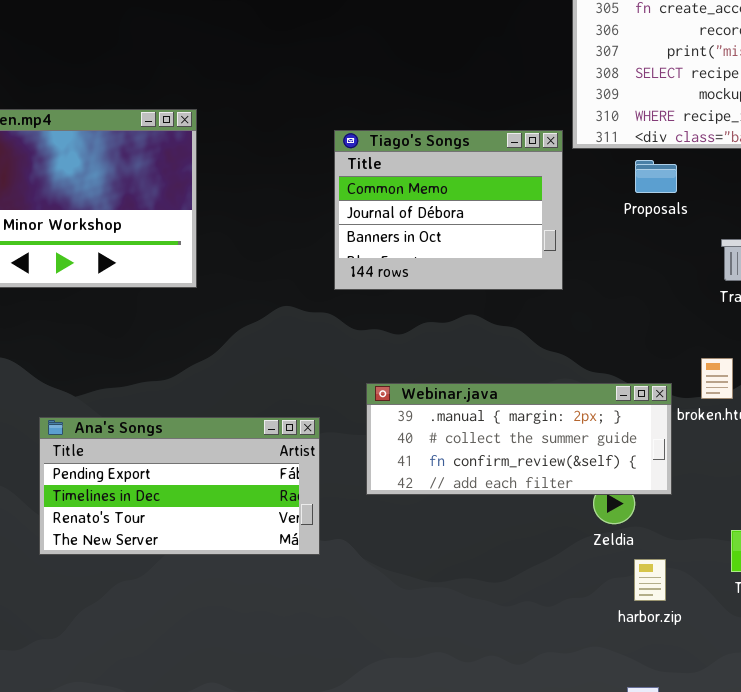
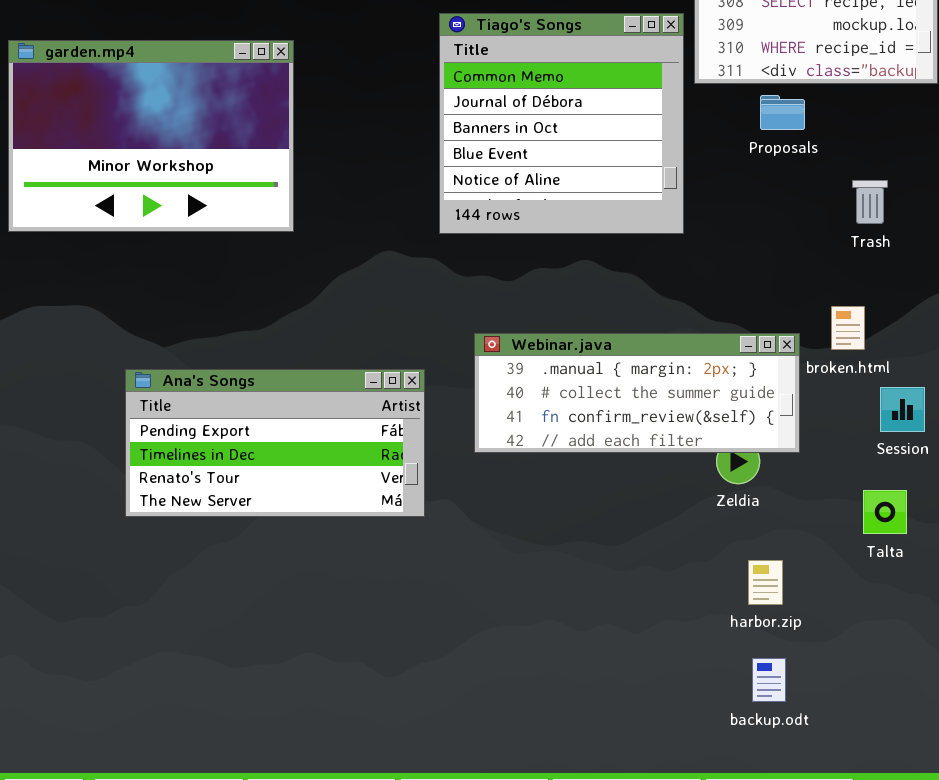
Tiago's Songs: [334,130,563,290] -> [439,13,684,234], resized
harbor.zip: [634,559,666,601] -> [748,560,783,605], moved

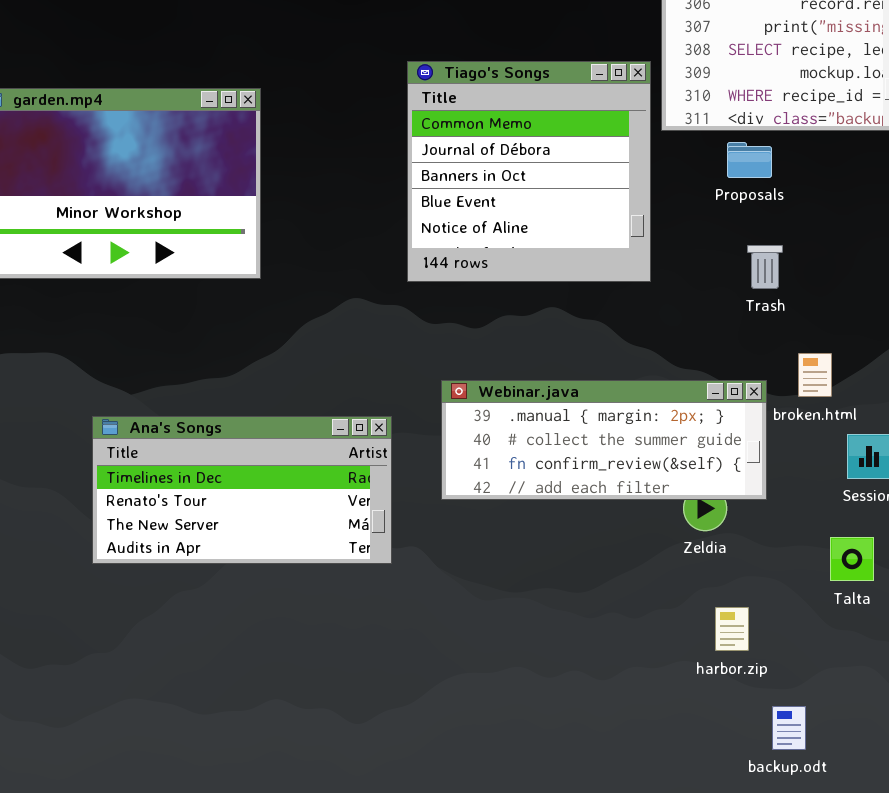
Trash: [852,180,888,224] -> [747,245,783,289], moved
Ana's Songs: [125,369,425,517] -> [92,416,392,564], scrolled down 1 row
backup.odt: [752,658,786,702] -> [772,706,806,750], moved

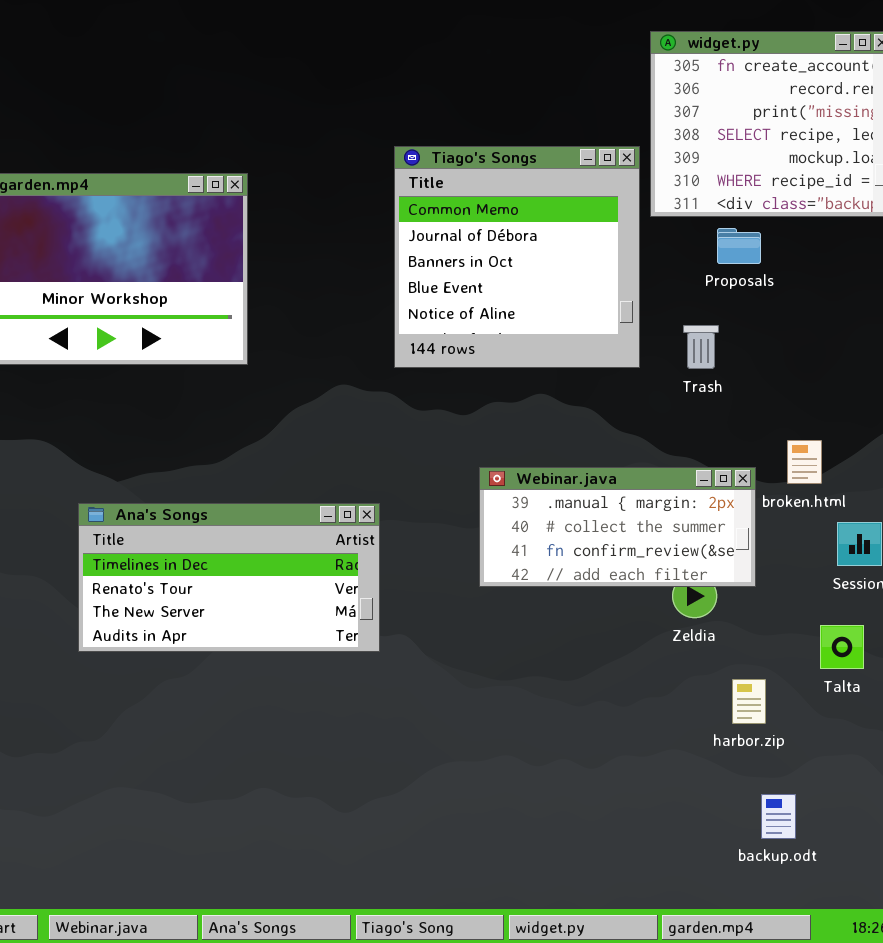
Trash: [747,245,783,289] -> [683,325,719,369], moved
Webinar.java: [441,380,767,500] -> [479,467,756,587], resized
harbor.zip: [715,607,749,651] -> [732,679,766,724], moved

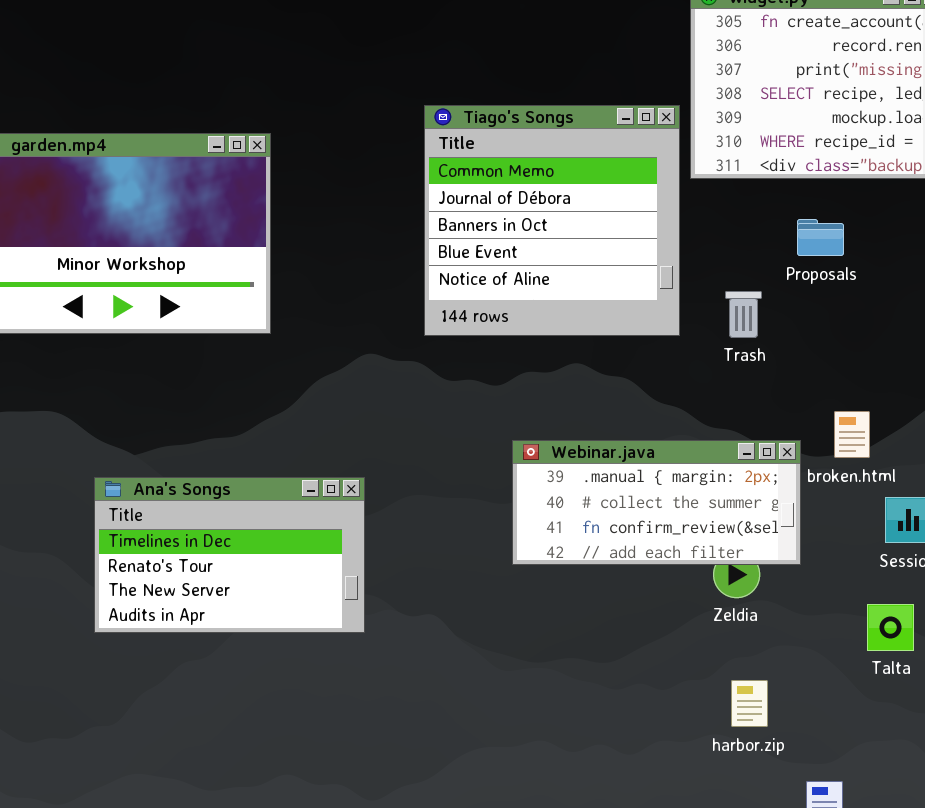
Proposals: [717,228,761,264] -> [797,219,844,256], moved
Ana's Songs: [78,503,380,652] -> [94,477,365,633], resized
harbor.zip: [732,679,766,724] -> [731,680,768,727], moved

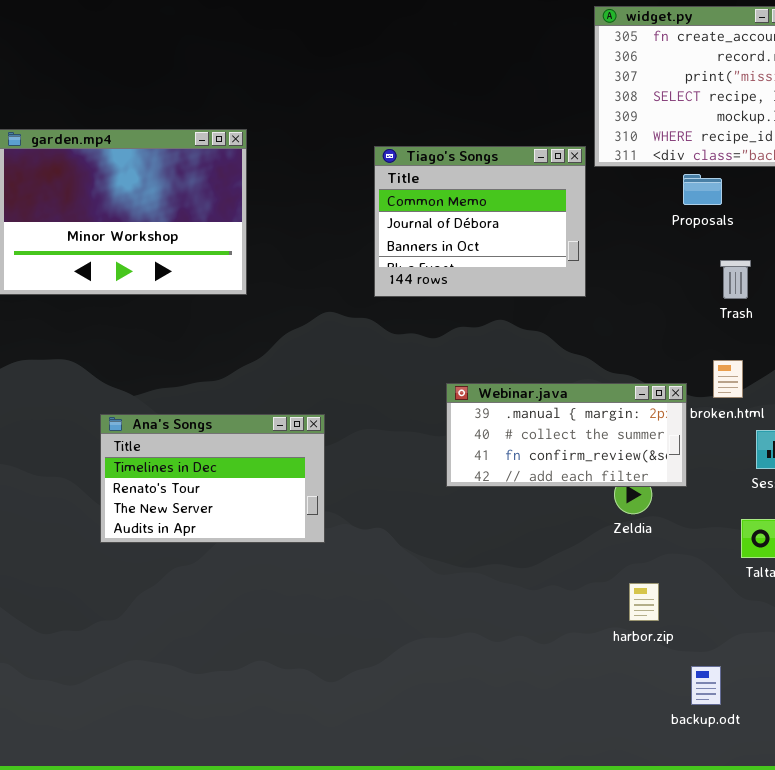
Tiago's Songs: [424,105,680,336] -> [374,146,586,297], resized
Proposals: [797,219,844,256] -> [683,174,722,205], moved
Trash: [725,291,762,338] -> [720,260,751,299], moved

